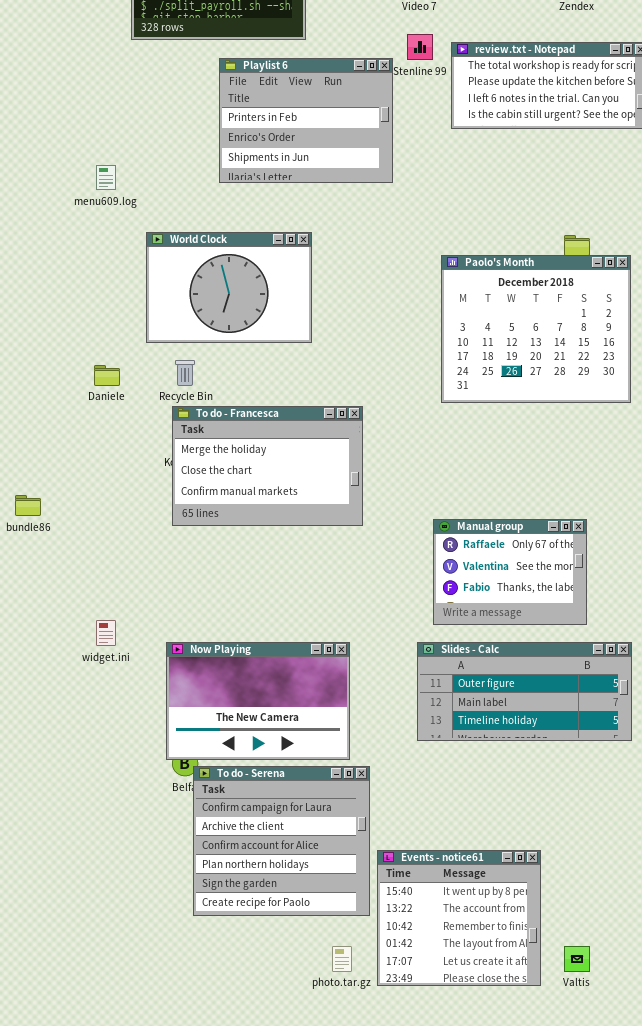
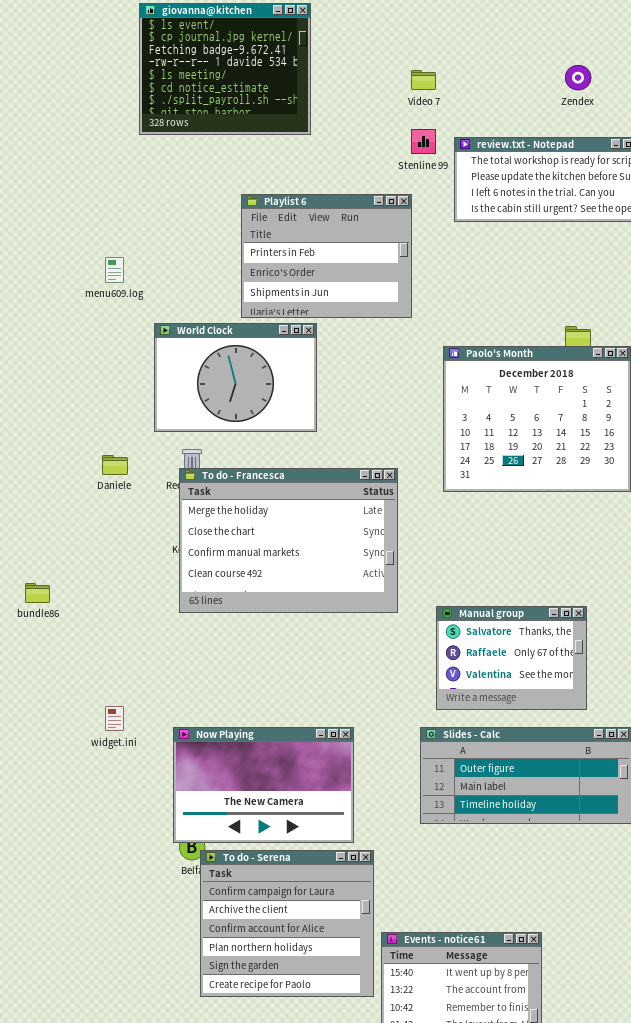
Playlist 6: [219,58,393,183] -> [241,194,412,318], moved
To do - Francesca: [172,406,363,526] -> [179,468,398,613], resized
Manual group: [433,519,587,625] -> [436,606,587,710], scrolled up 1 row

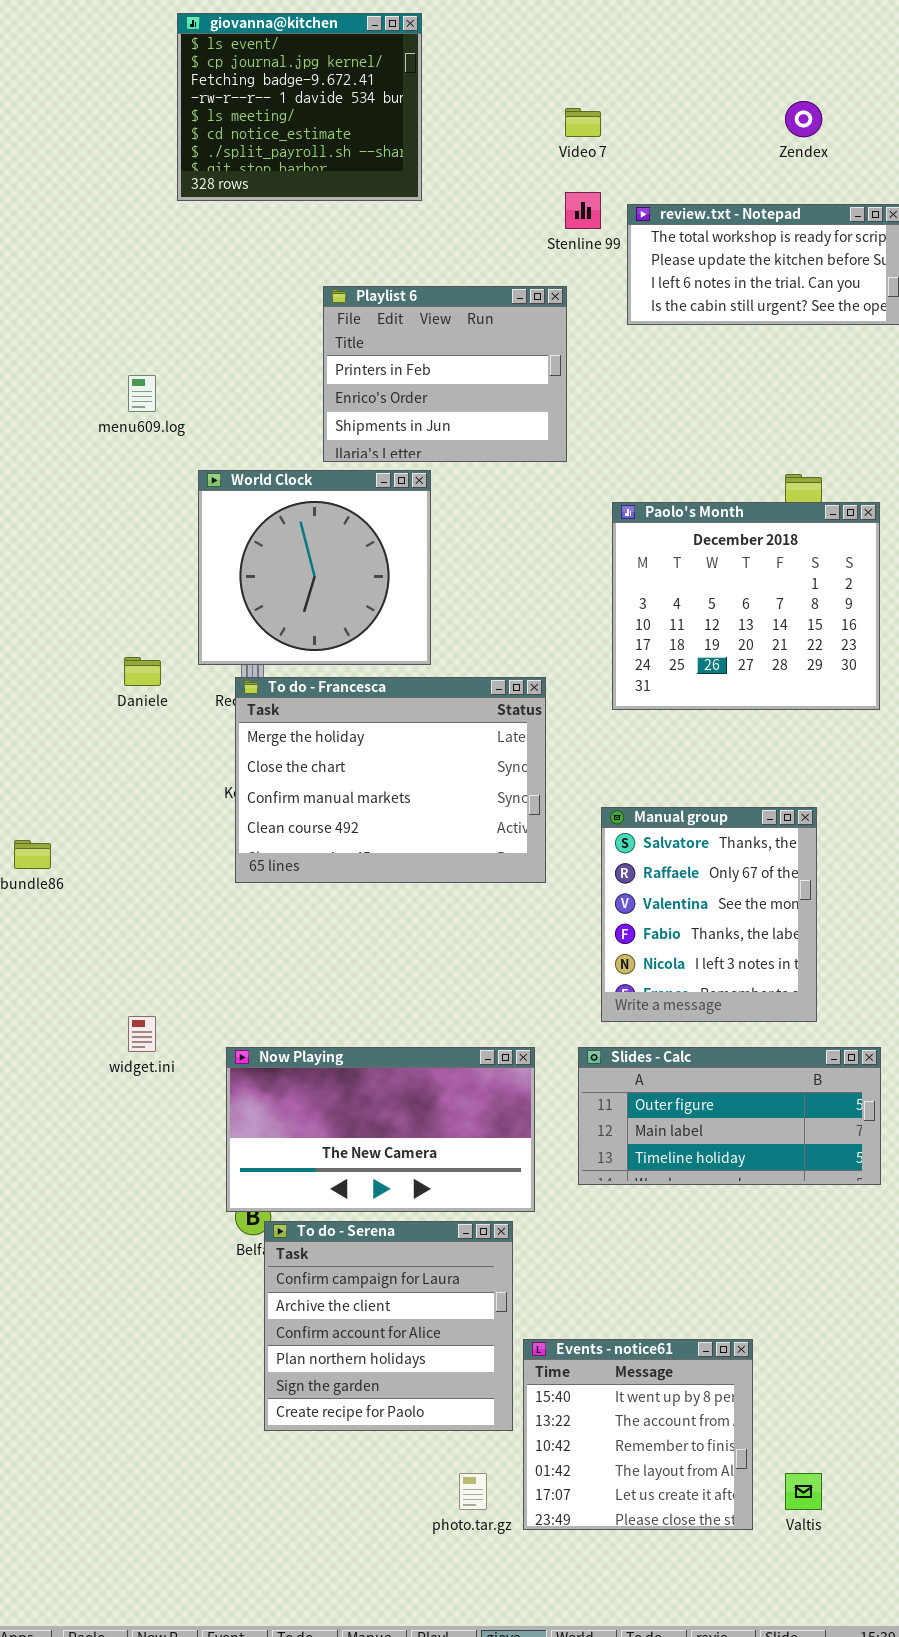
World Clock: [154,323,317,432] -> [198,470,431,665], resized
Manual group: [436,606,587,710] -> [601,807,817,1022], resized
Now Playing: [173,727,354,843] -> [226,1047,535,1212], resized

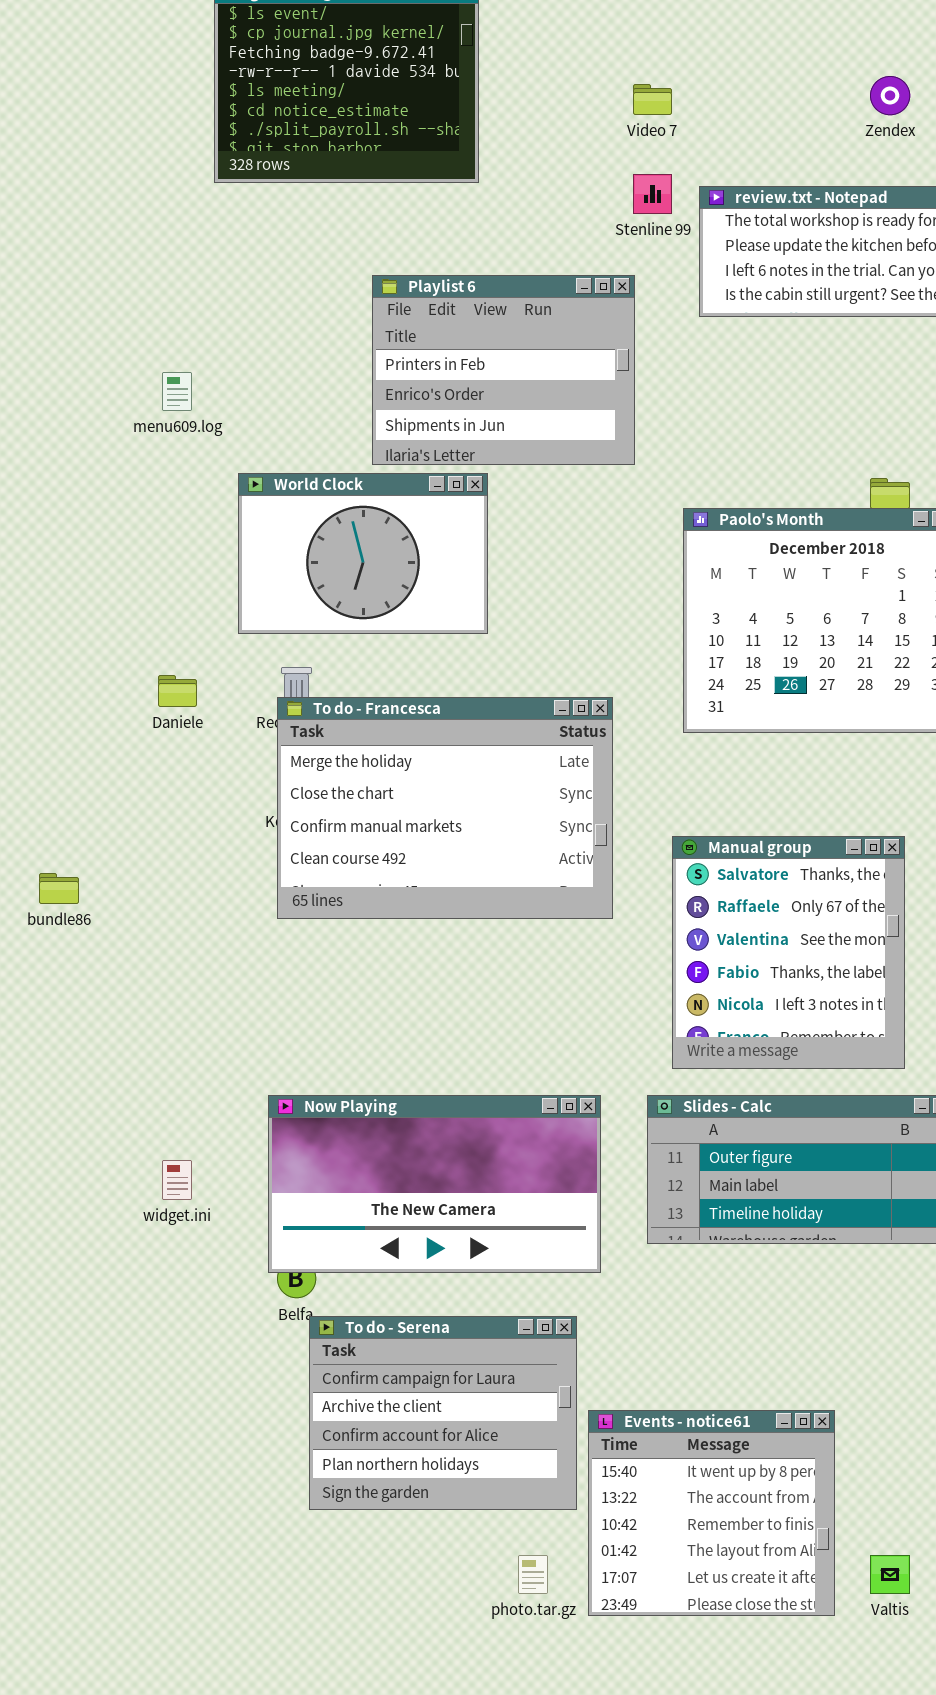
World Clock: [198,470,431,665] -> [238,473,488,634], resized
widget.ini: [128,1016,156,1052] -> [162,1160,192,1200], moved
To do - Serena: [264,1221,513,1431] -> [309,1316,577,1510], resized

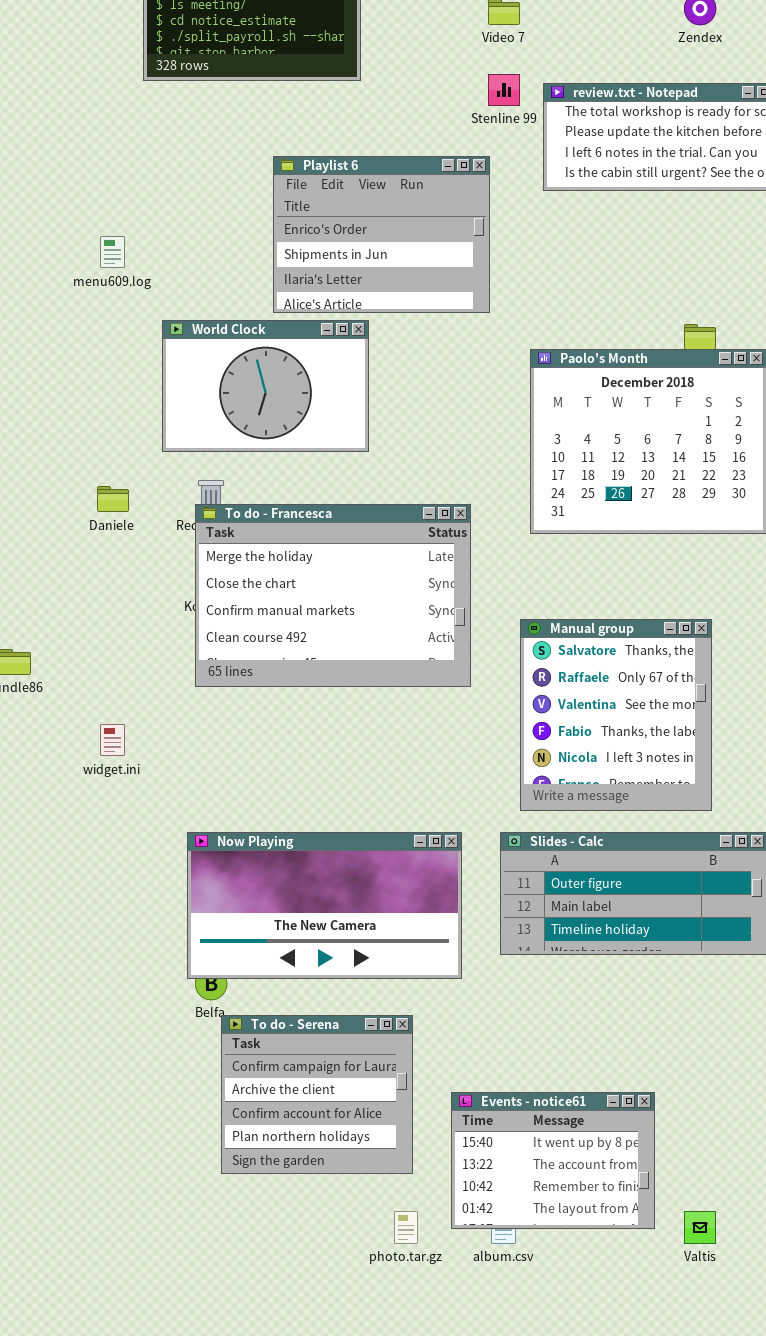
Playlist 6: [372,275,635,465] -> [273,156,490,313], scrolled down 1 row
widget.ini: [162,1160,192,1200] -> [100,724,125,756], moved
To do - Serena: [309,1316,577,1510] -> [221,1015,413,1174], resized
Events - notice61: [588,1410,835,1616] -> [451,1092,655,1229], resized

